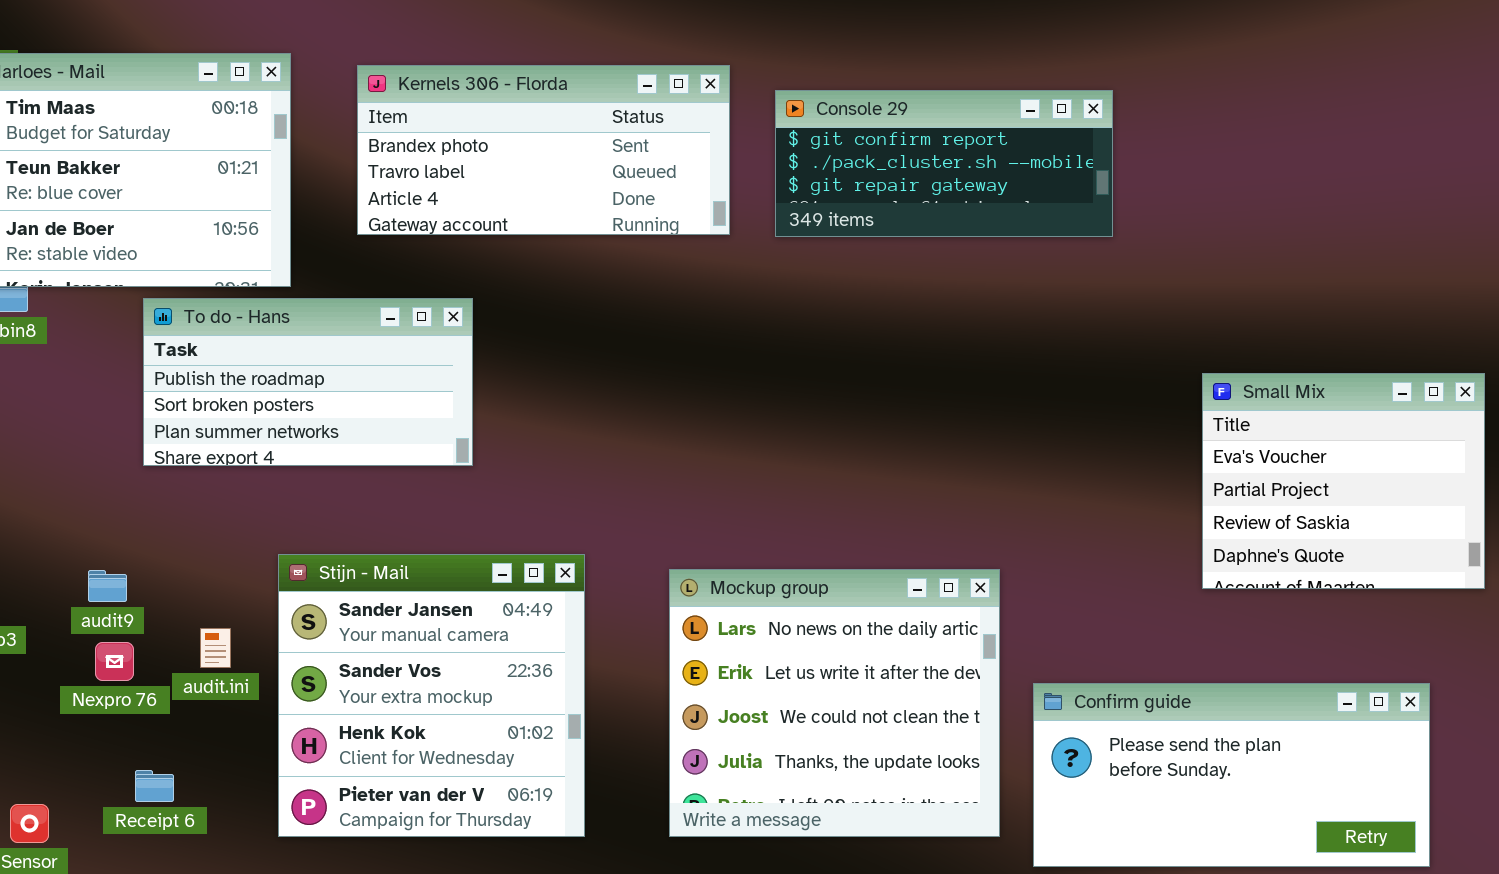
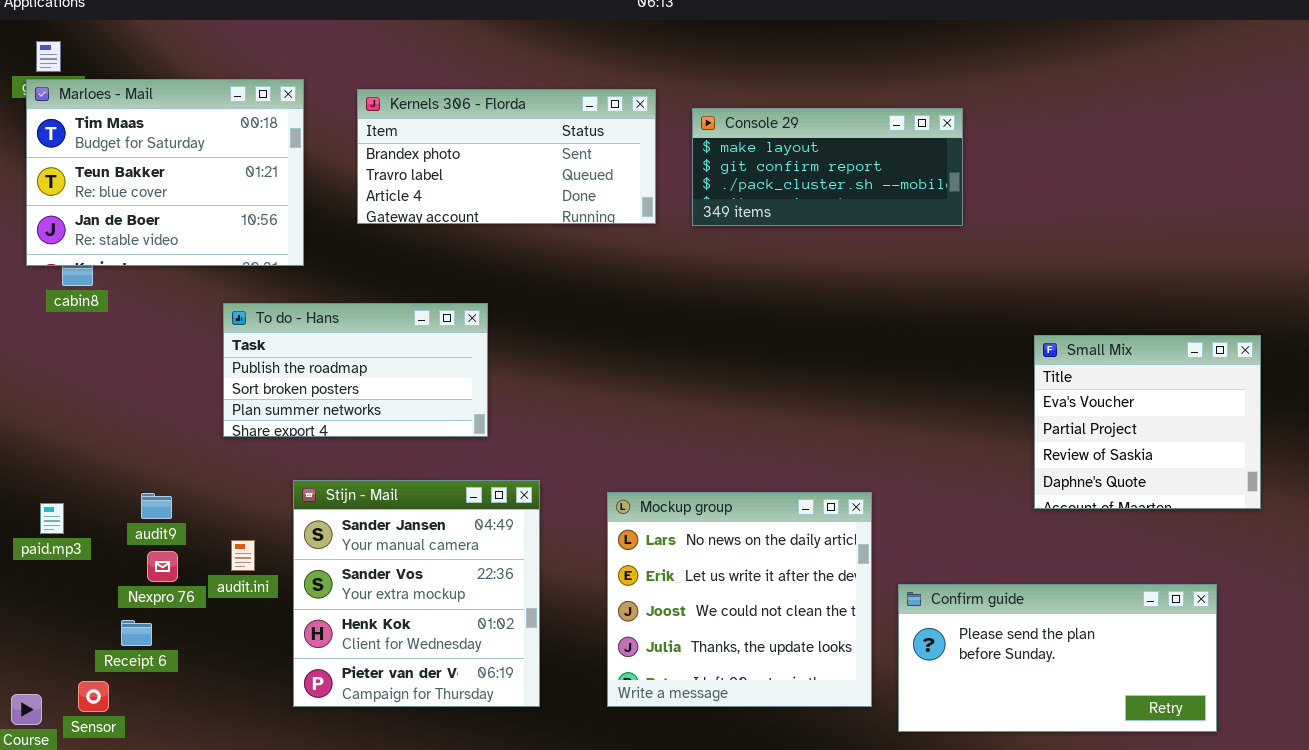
Console 29: [775,90,1113,237] -> [692,108,963,226], scrolled up 1 row
To do - Hans: [143,298,473,466] -> [223,303,488,437], moved
Receipt 6: [135,770,174,802] -> [121,620,152,646], moved

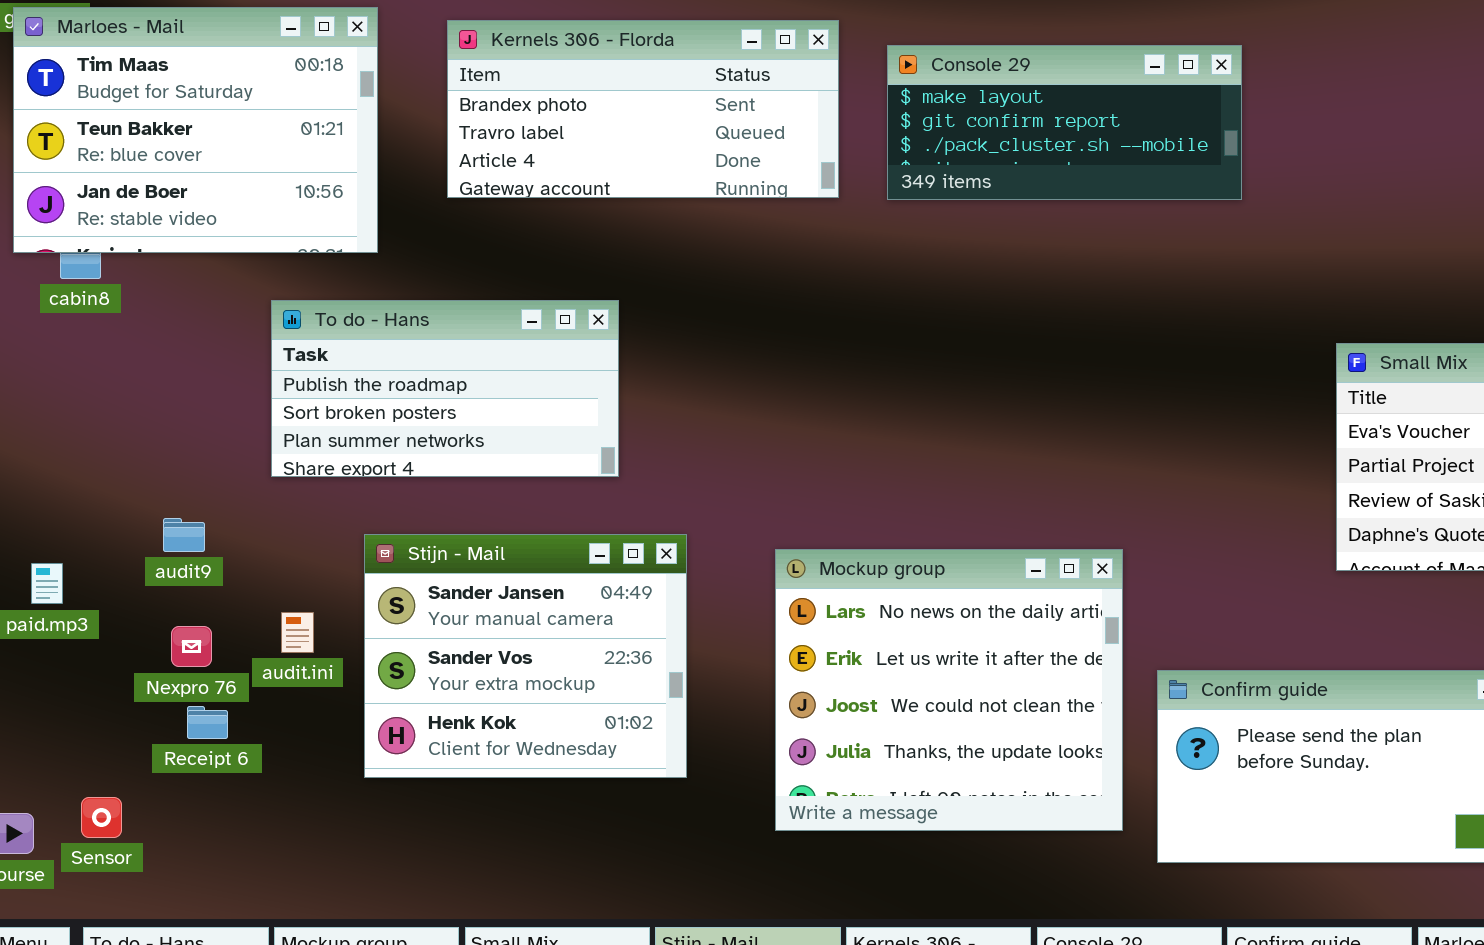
Stijn - Mail: [293,480,540,707] -> [364,534,687,778], resized
audit9: [141,493,172,519] -> [163,518,205,552], moved
Receipt 6: [121,620,152,646] -> [187,706,228,739], moved

